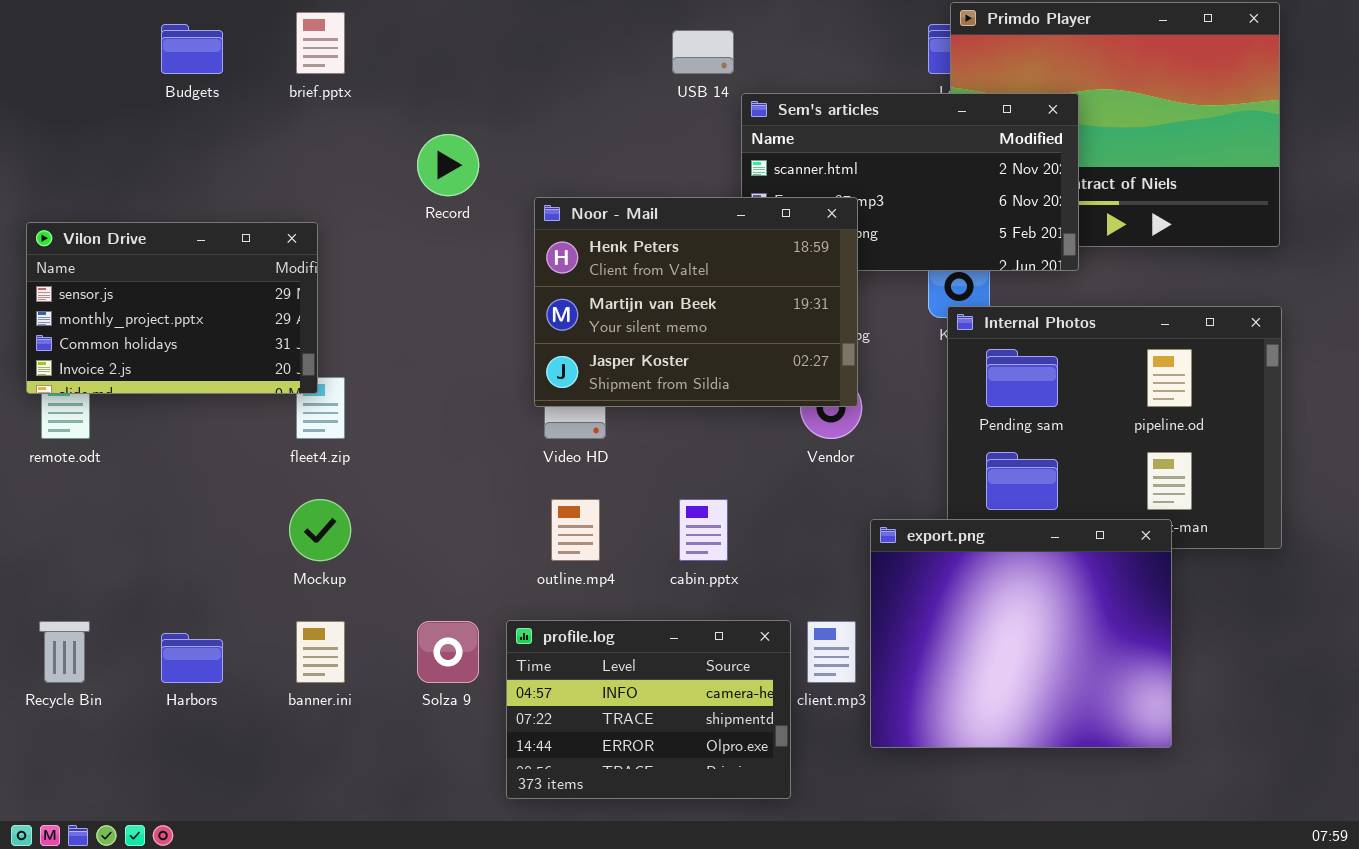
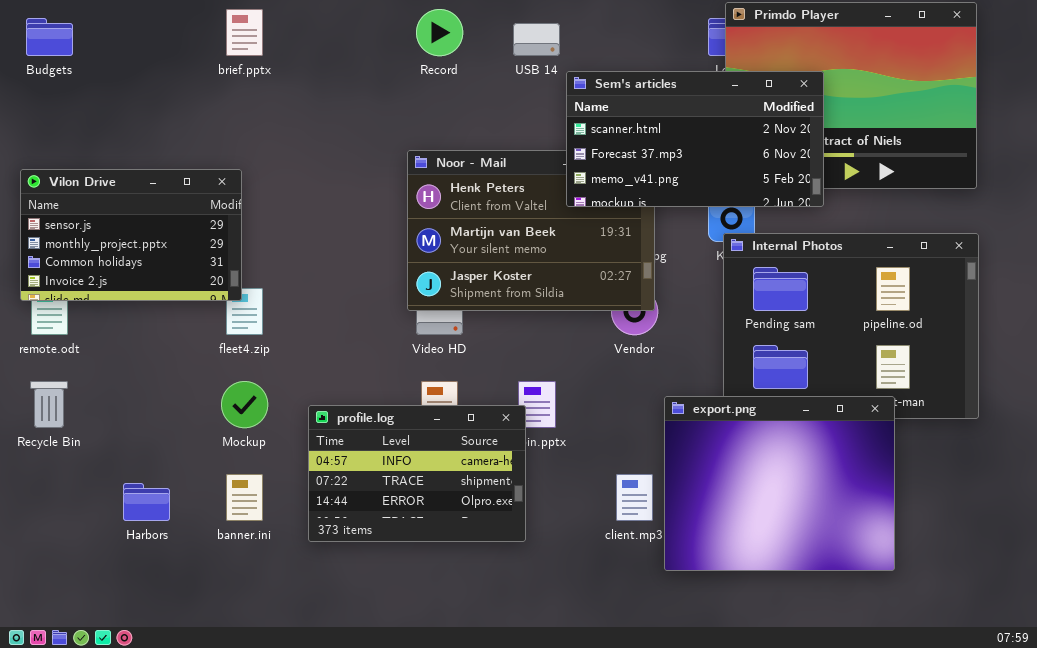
Budgets: [161,24,223,74] -> [26,18,73,56], moved
Sem's articles: [741,93,1079,271] -> [566,71,824,207], raised
Record: [417,134,479,196] -> [416,9,463,56], moved
profile.log: [506,620,791,799] -> [308,405,526,542], moved
Recycle Bin: [39,621,90,683] -> [30,381,68,428], moved

